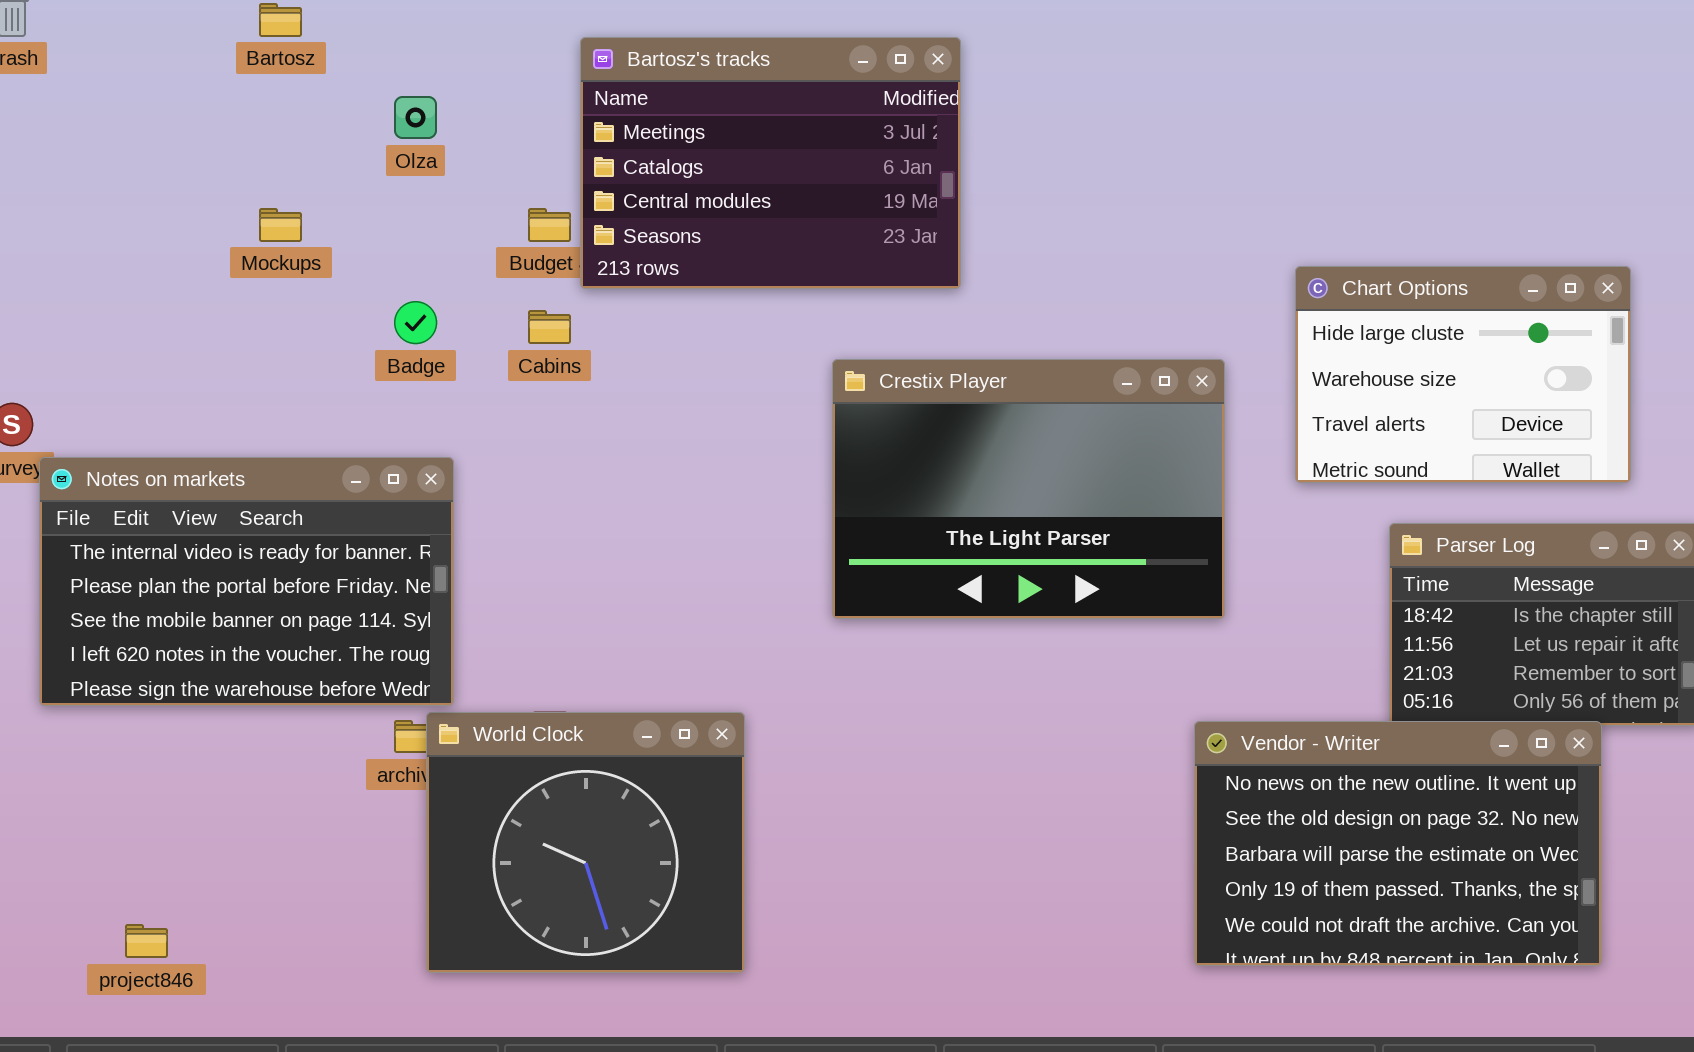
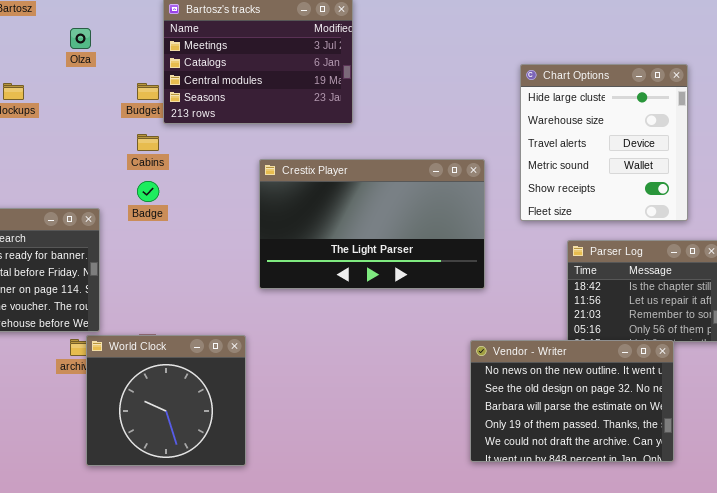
Chart Options: [1295,266,1631,483] -> [520,64,688,221], resized
Badge: [394,301,437,344] -> [137,181,159,202], moved
Crestix Player: [832,359,1225,619] -> [259,159,485,289], resized

